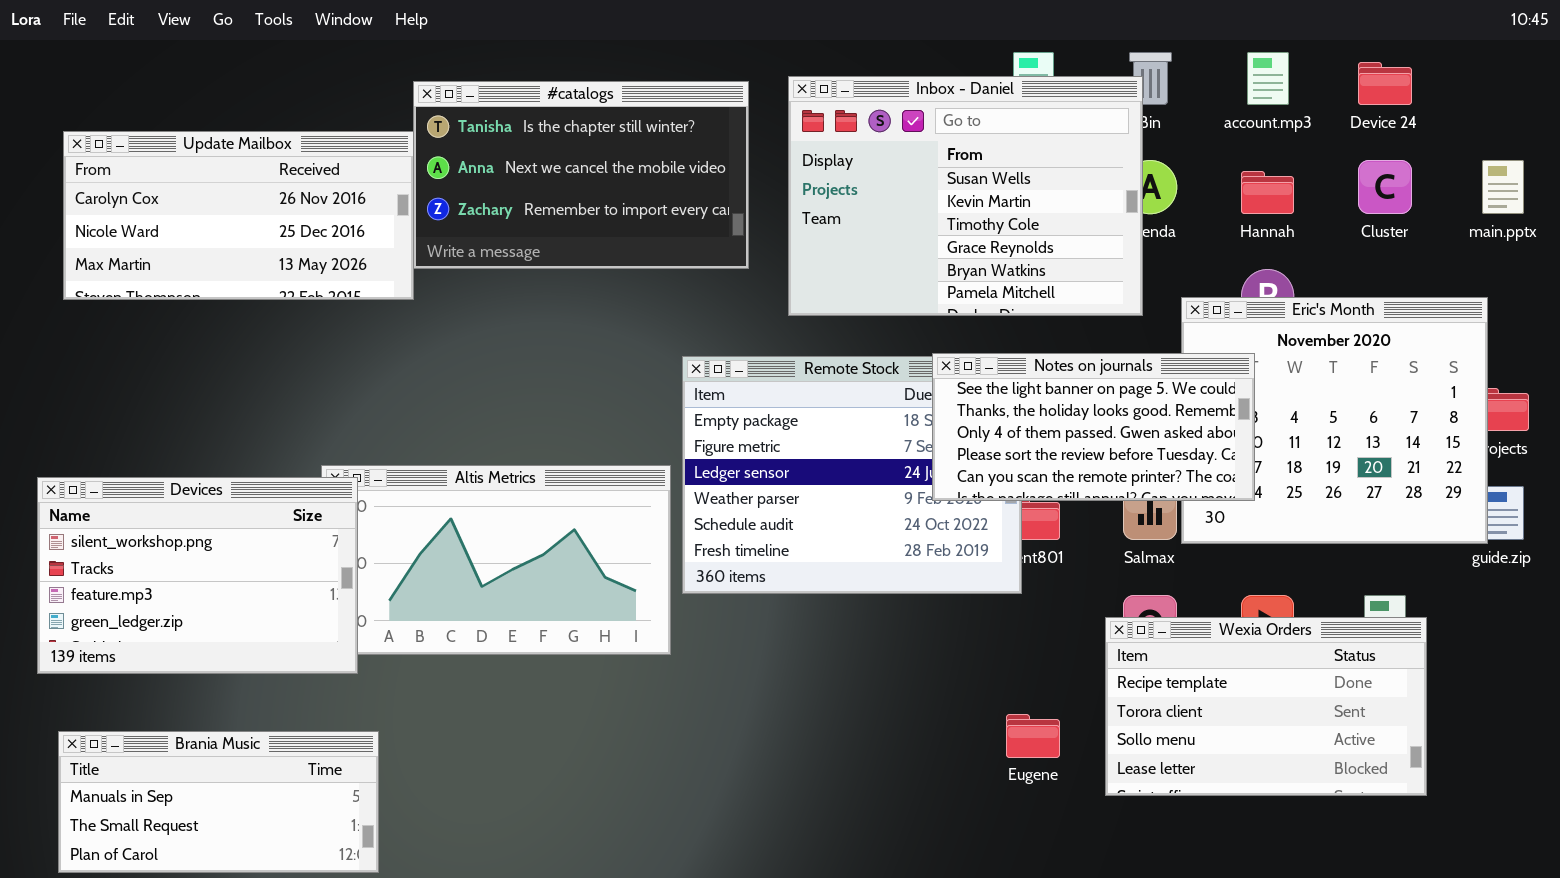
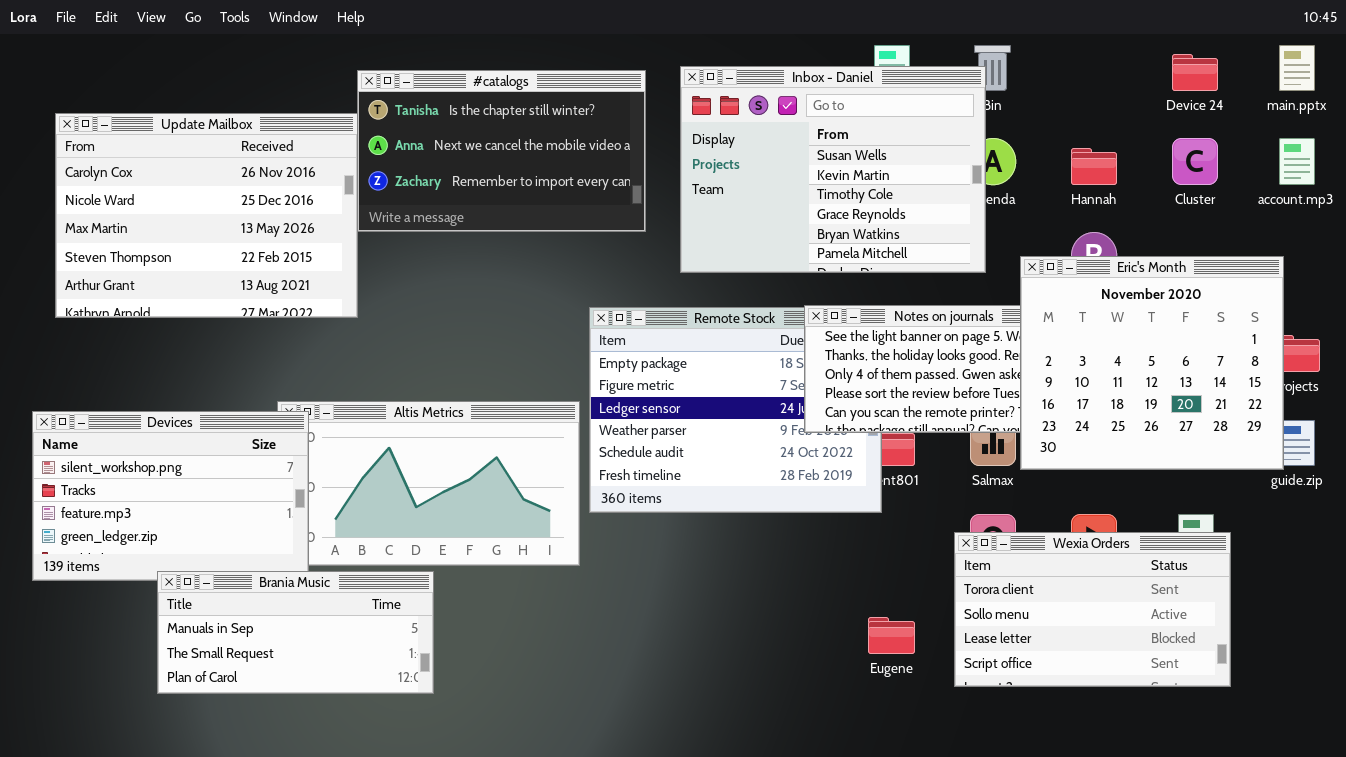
account.mp3: [1247,52,1289,105] -> [1279,138,1315,185], moved
Update Mailbox: [63,131,414,300] -> [55,113,358,318], resized
main.pptx: [1482,160,1524,214] -> [1279,45,1315,91], moved
Eric's Month: [1181,297,1488,544] -> [1020,256,1284,470], raised
Wexia Orders: [1105,617,1427,796] -> [954,532,1231,687], scrolled down 1 row
Brania Music: [58,731,379,873] -> [157,571,434,694], moved

